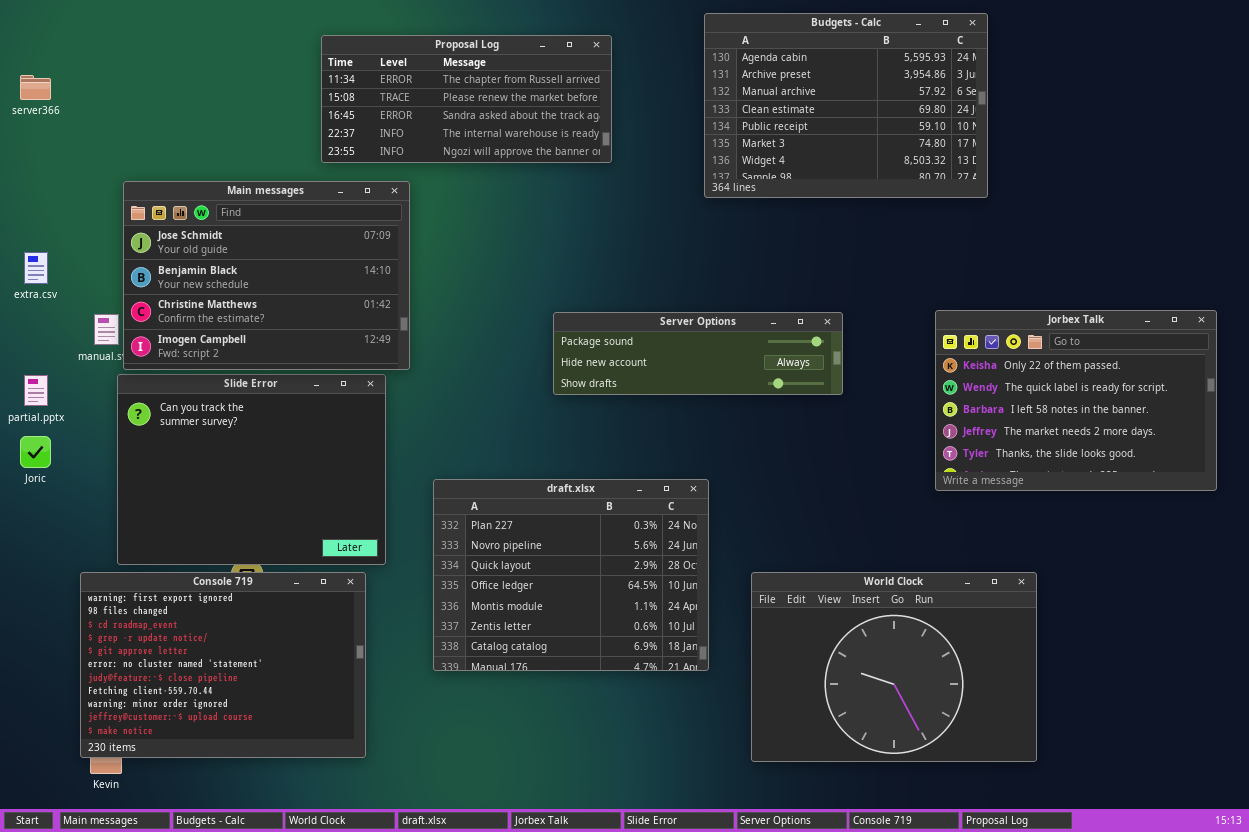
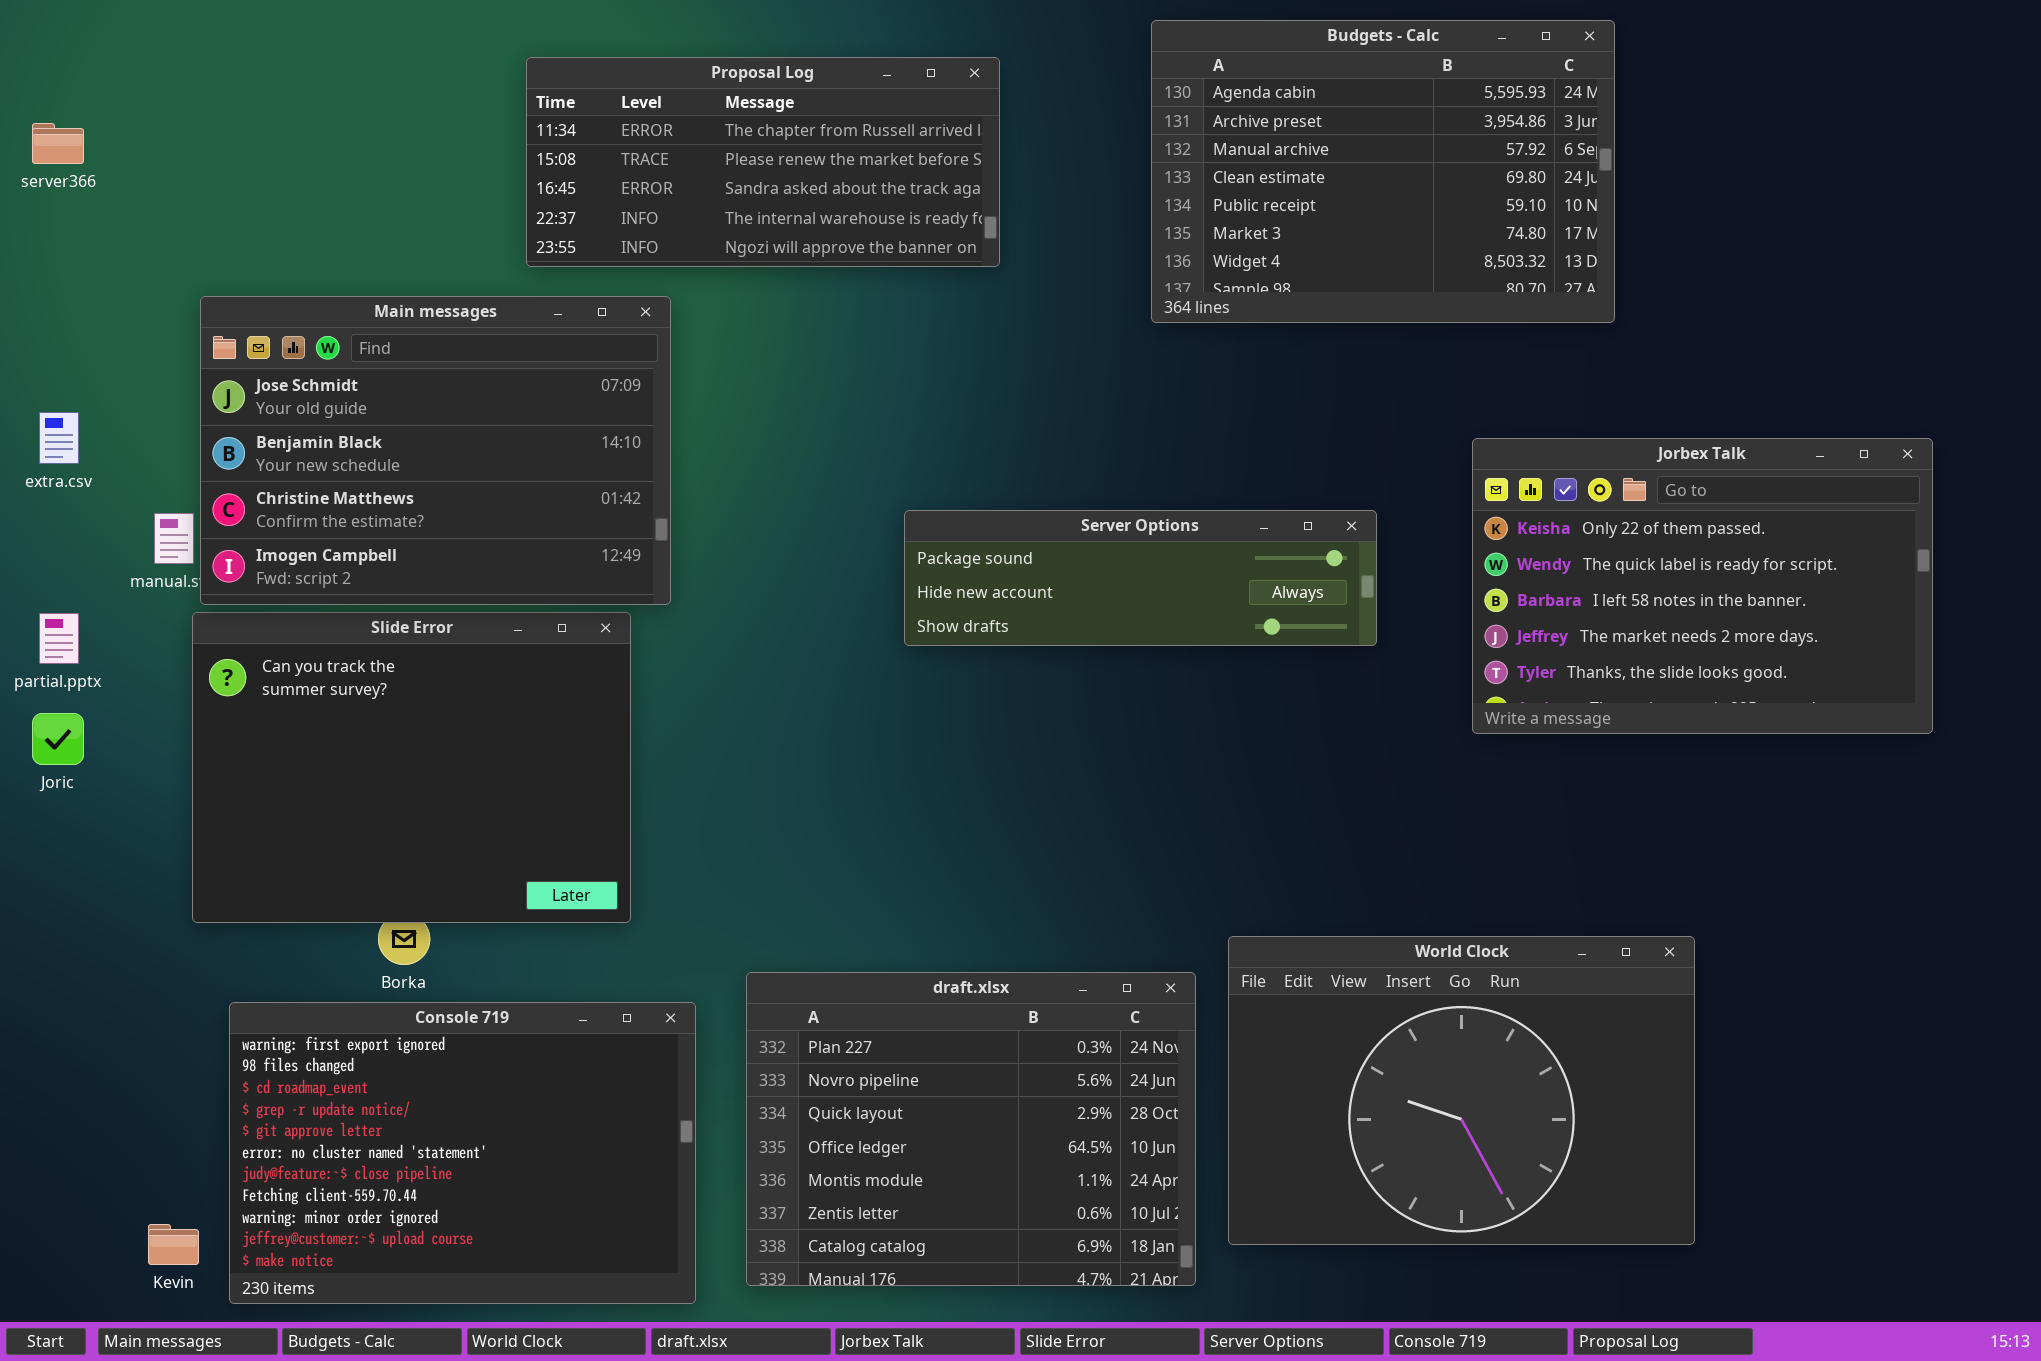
Jorbex Talk: [935,310,1217,491] -> [1472,438,1933,734], moved
draft.xlsx: [433,479,709,671] -> [746,972,1196,1286], moved
Console 719: [80,572,366,758] -> [229,1002,696,1304], moved

